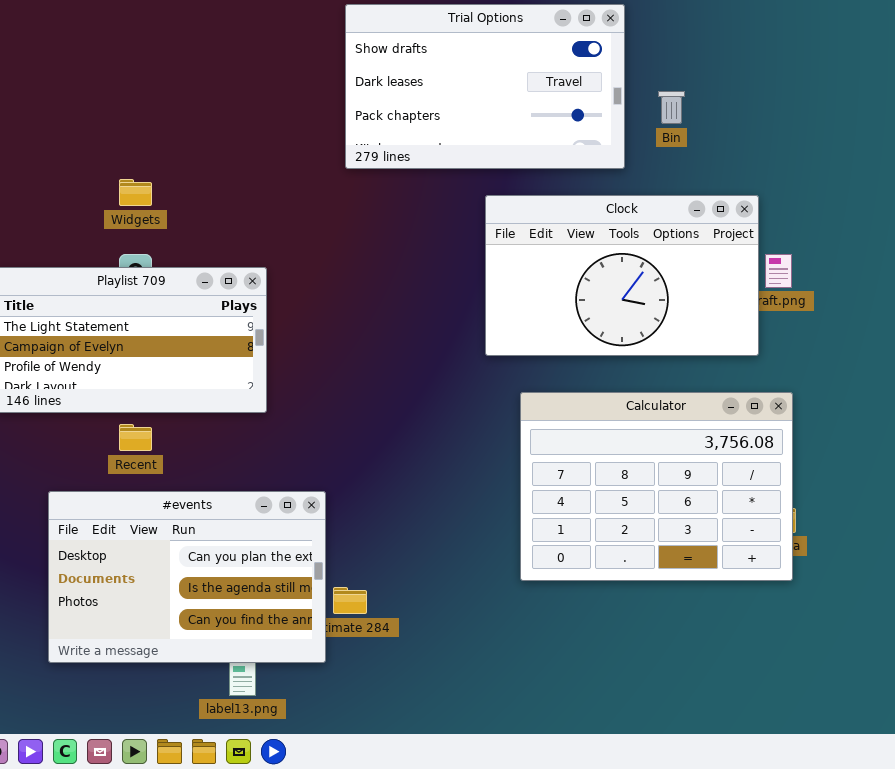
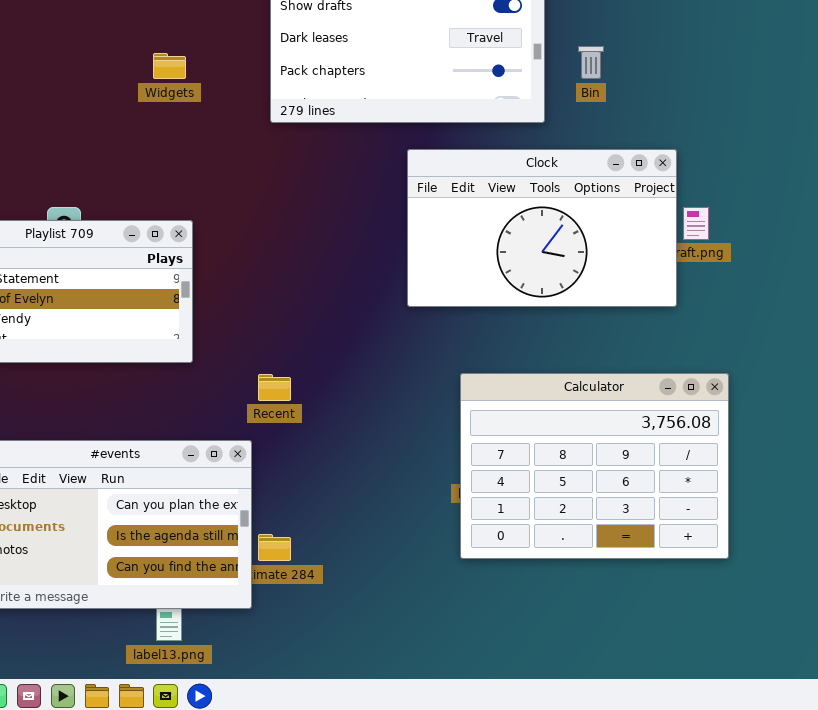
Widgets: [119,179,152,206] -> [153,53,186,79], moved
Calculator: [520,392,793,581] -> [460,373,729,559], moved
Recent: [119,424,152,451] -> [258,374,291,401], moved

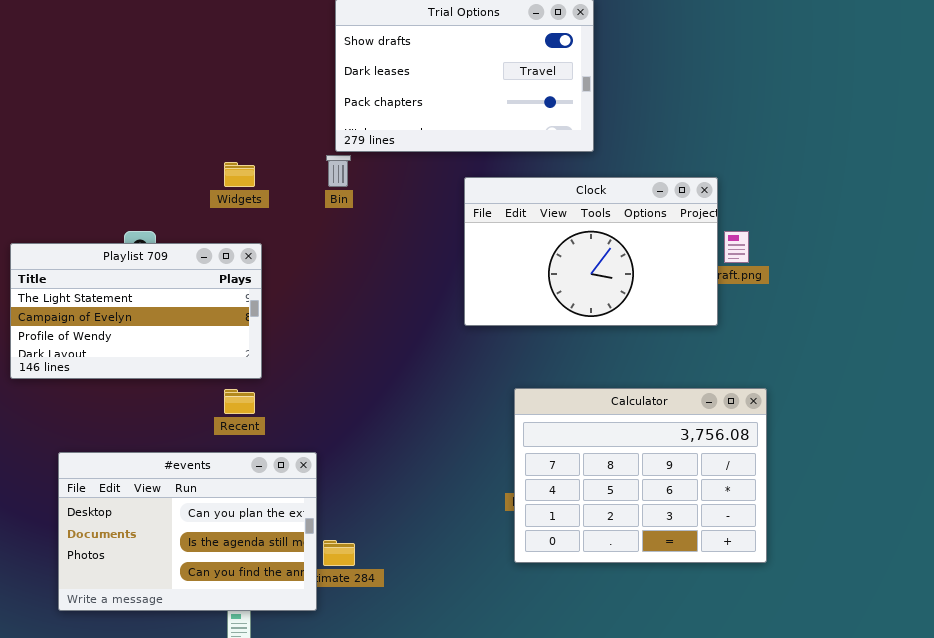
Bin: [578,46,604,79] -> [326,155,351,187], moved
Widgets: [153,53,186,79] -> [224,162,255,187], moved
Recent: [258,374,291,401] -> [224,389,255,414], moved

